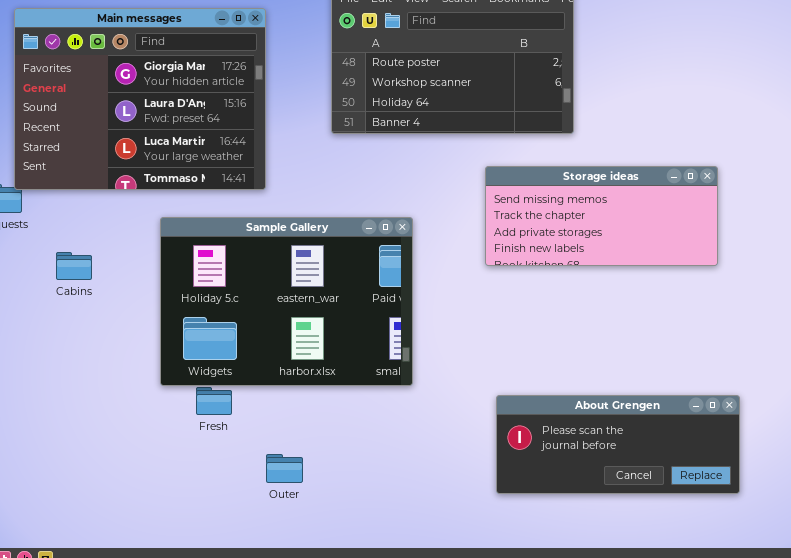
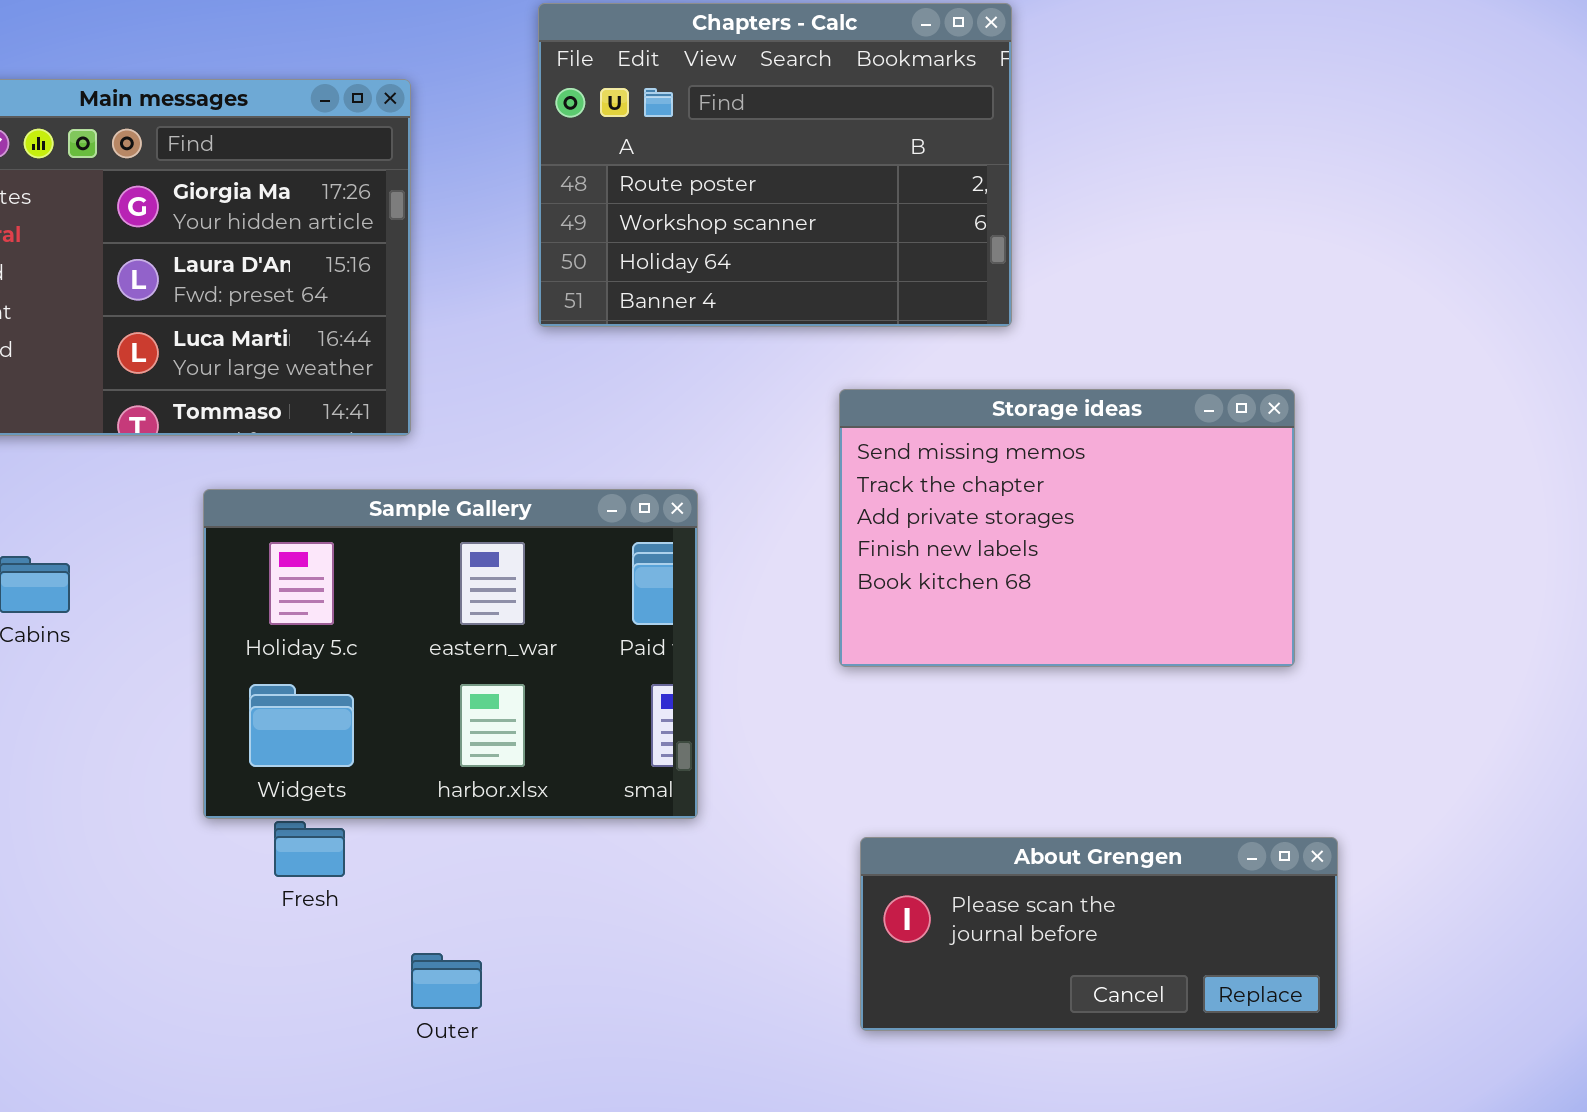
Storage ideas: [485,166,718,266] -> [839,389,1295,667], resized

